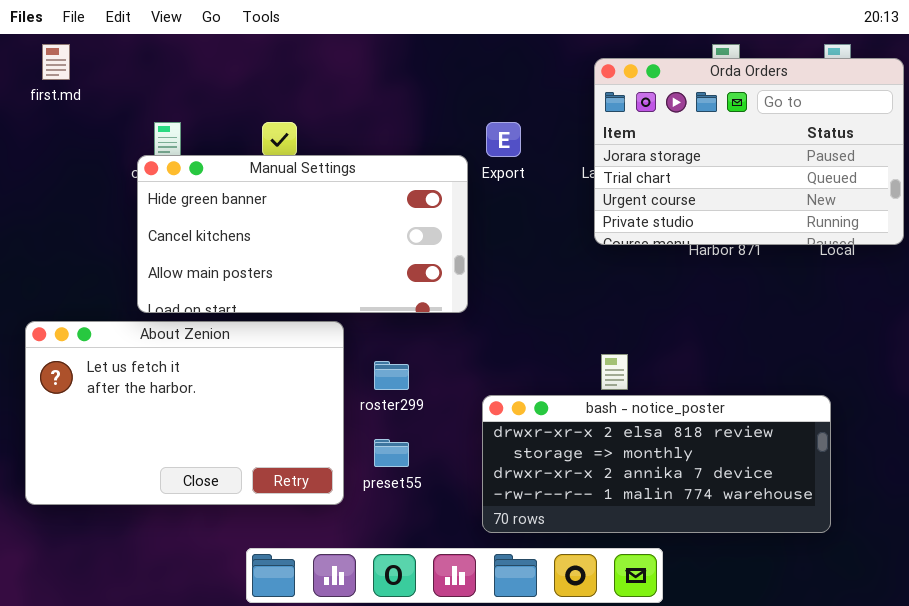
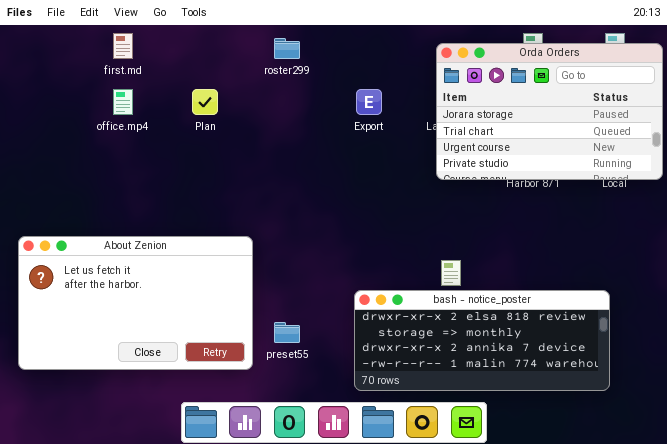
first.md: [42,44,70,80] -> [113,33,133,59], moved
Manual Settings: [137,155,468,313] -> none, closed
roster299: [374,361,409,390] -> [274,38,300,59], moved

